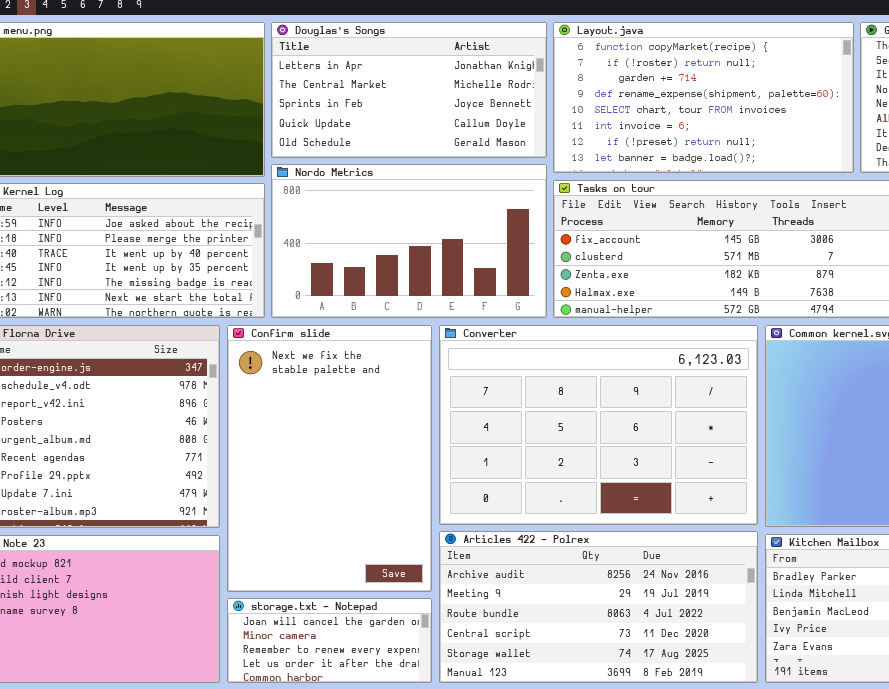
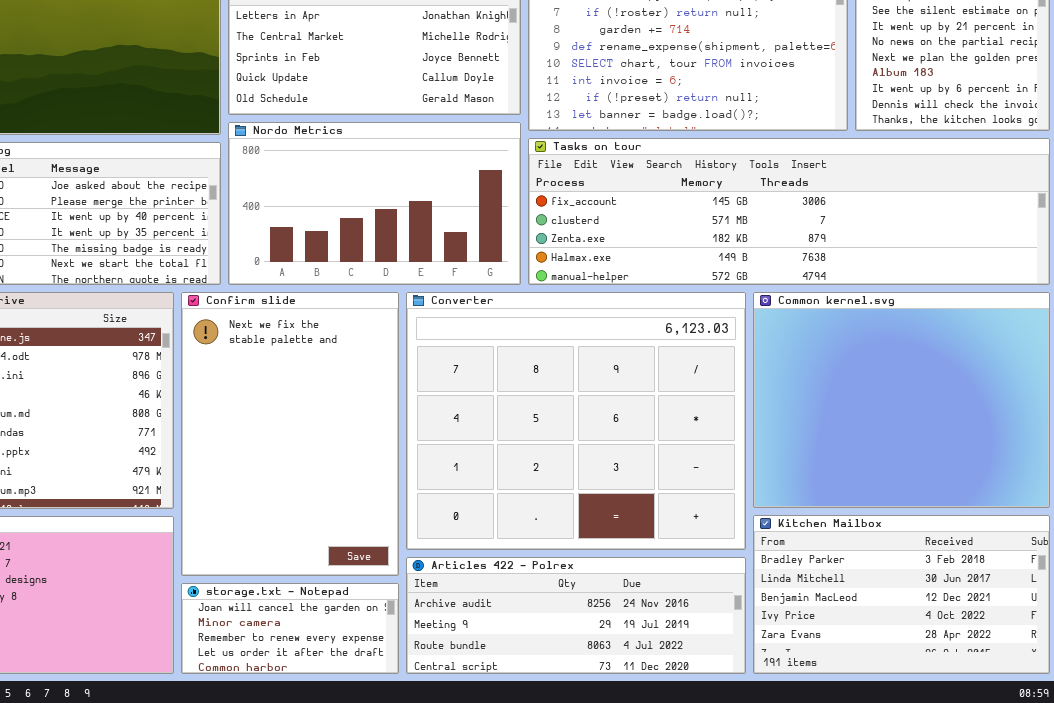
Converter: [439,325,758,525] -> [406,292,746,550], resized
Articles 422 - Polrex: [439,531,758,683] -> [406,557,746,674], resized

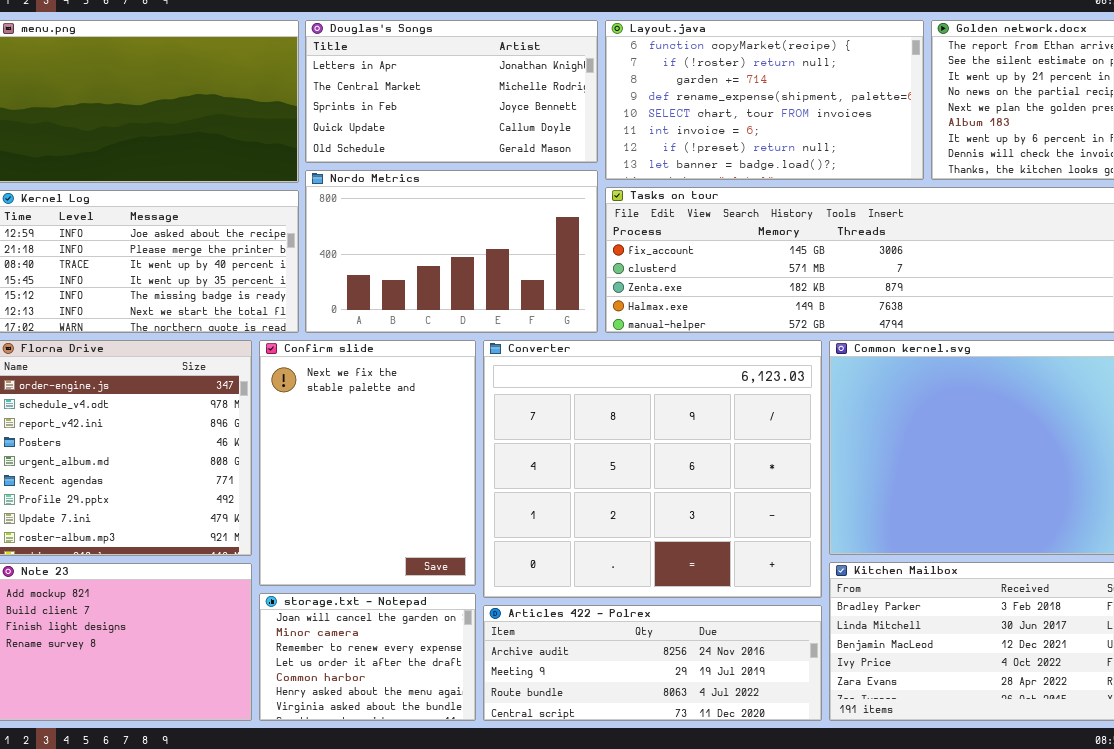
Confirm slide: [181,292,399,576] -> [259,340,476,586], resized
storage.txt - Notepad: [181,583,399,674] -> [259,593,476,721], resized

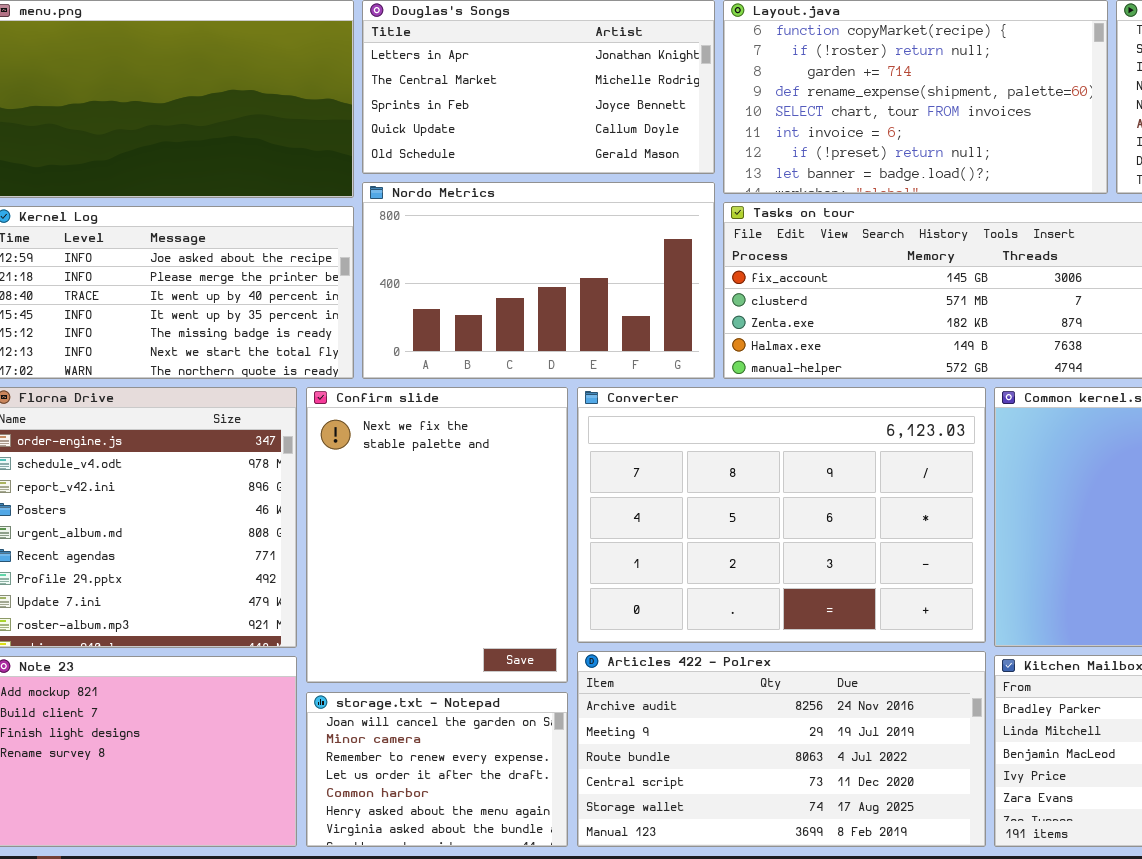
Converter: [483,340,822,598] -> [577,387,986,643], resized
Articles 422 - Polrex: [483,605,822,721] -> [577,651,986,847], resized

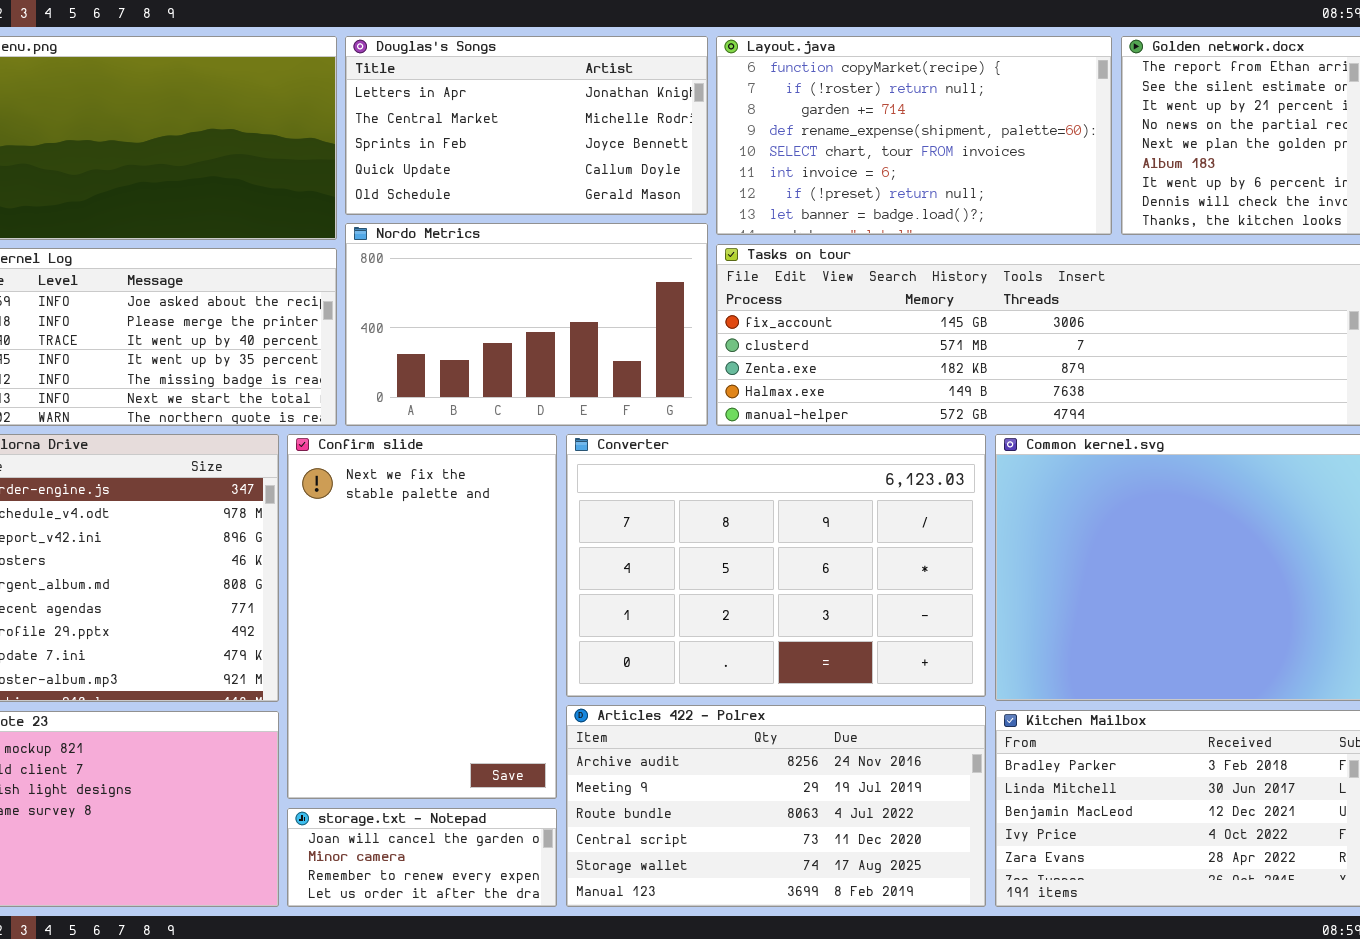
Confirm slide: [306,387,568,683] -> [287,434,557,799], resized
storage.txt - Notepad: [306,692,568,847] -> [287,808,557,907], resized

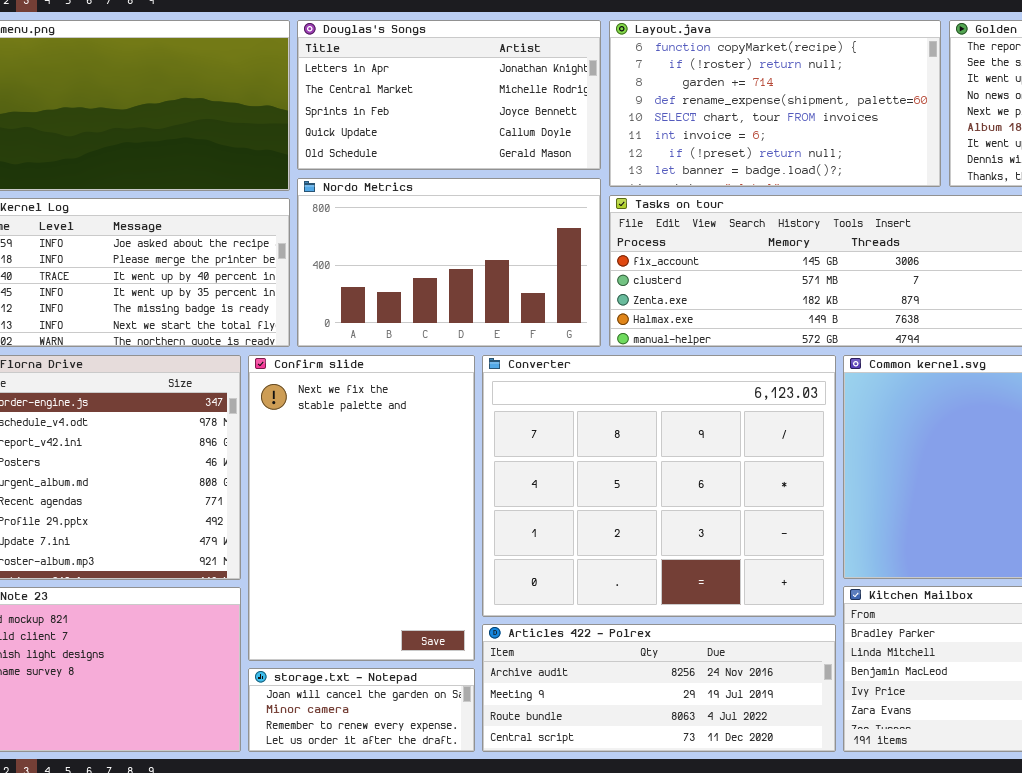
Converter: [566,434,986,697] -> [482,355,836,617], resized
Articles 422 - Polrex: [566,705,986,907] -> [482,624,836,752], resized

